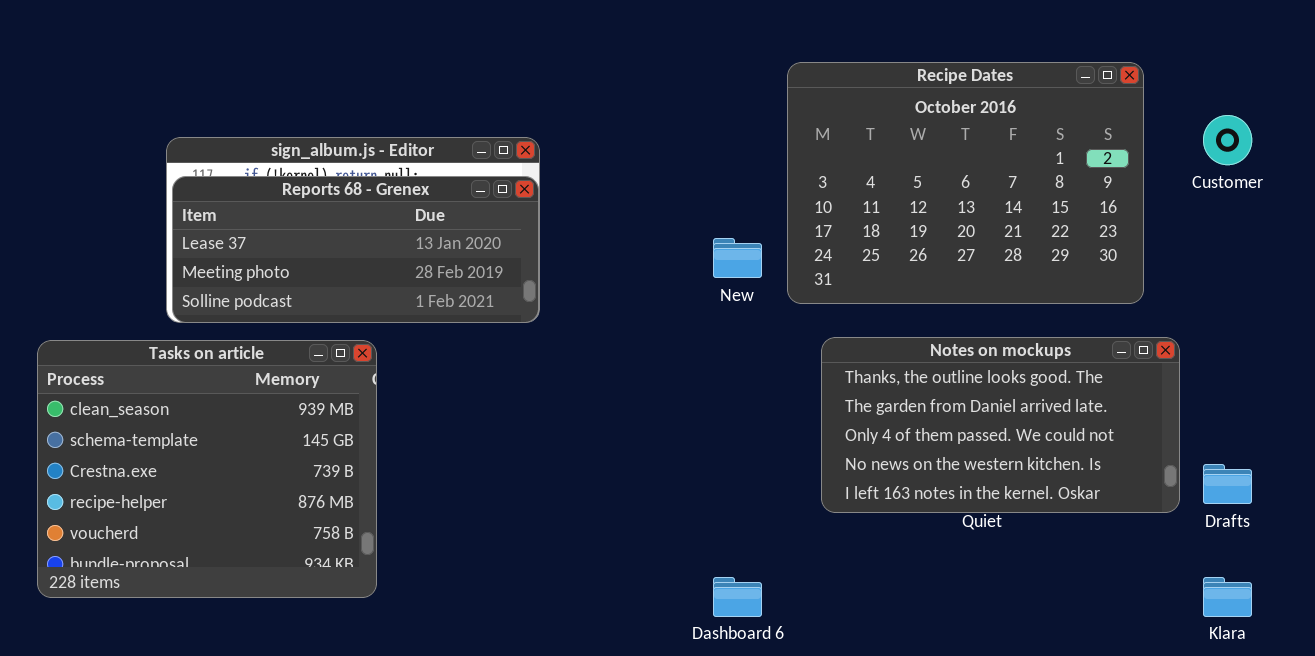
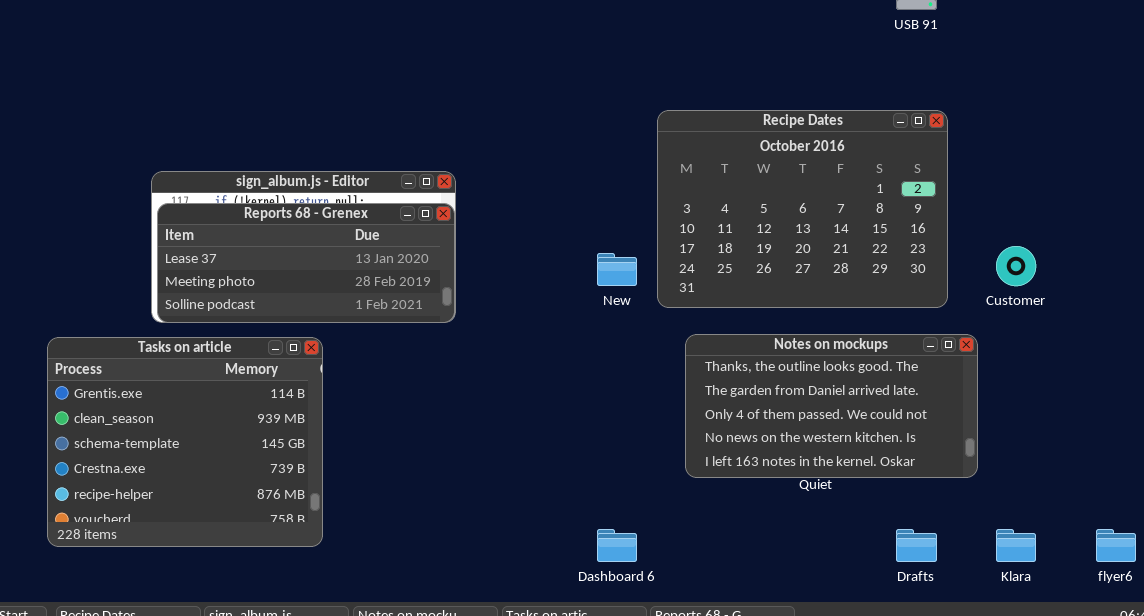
Customer: [1203,115,1252,165] -> [996,246,1036,286], moved
Tasks on article: [37,340,377,598] -> [47,337,323,547], scrolled up 1 row
Drafts: [1203,464,1252,504] -> [896,529,937,562], moved

